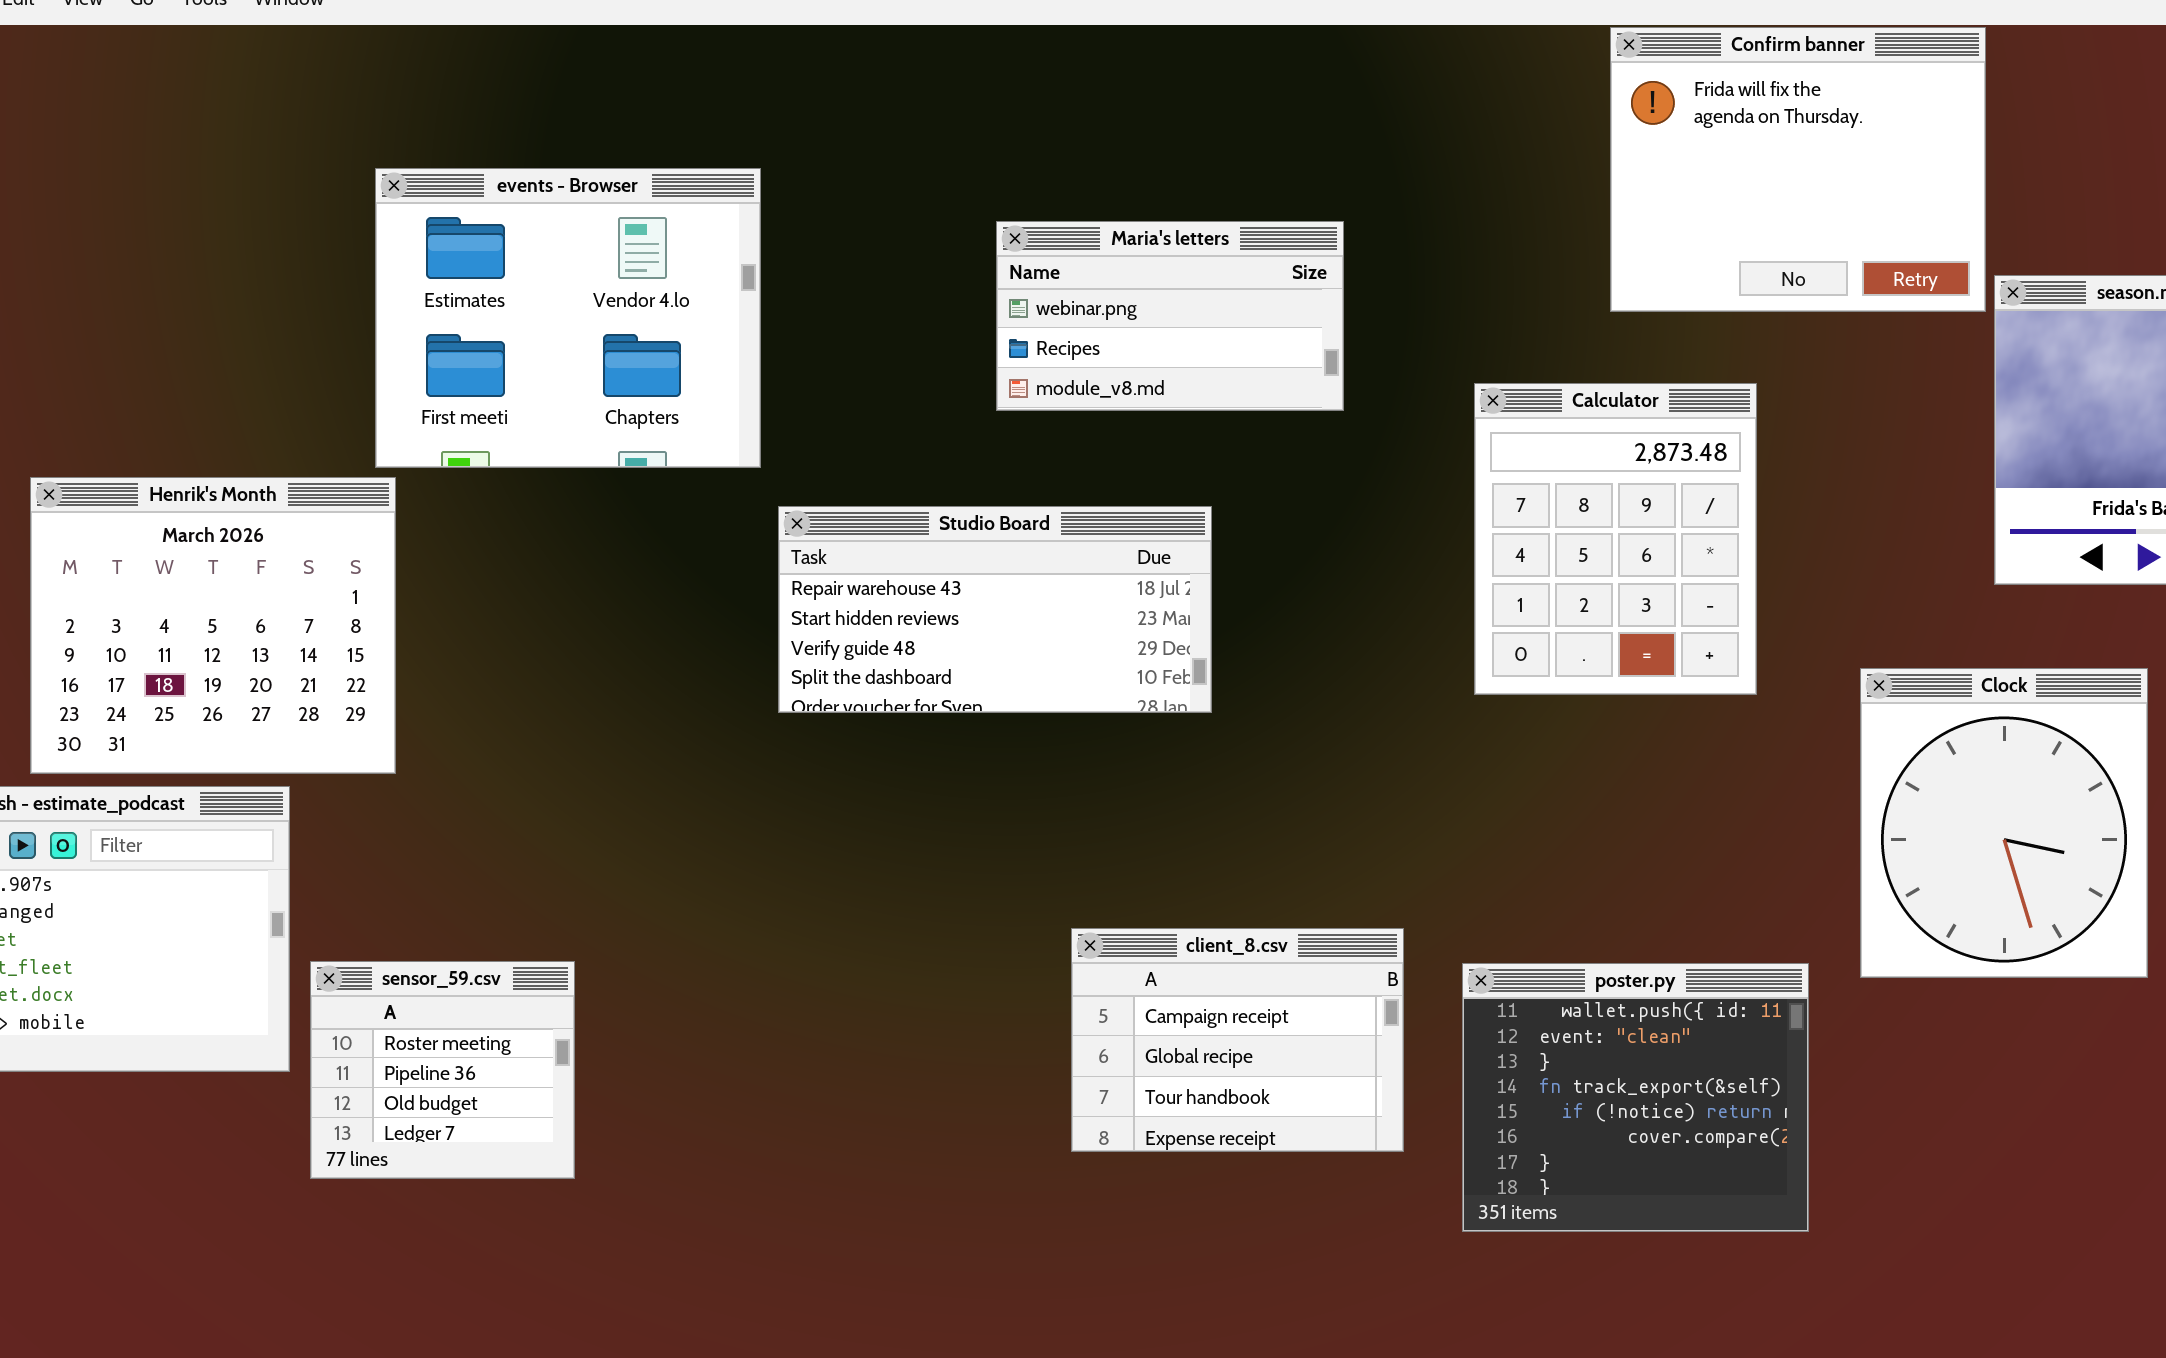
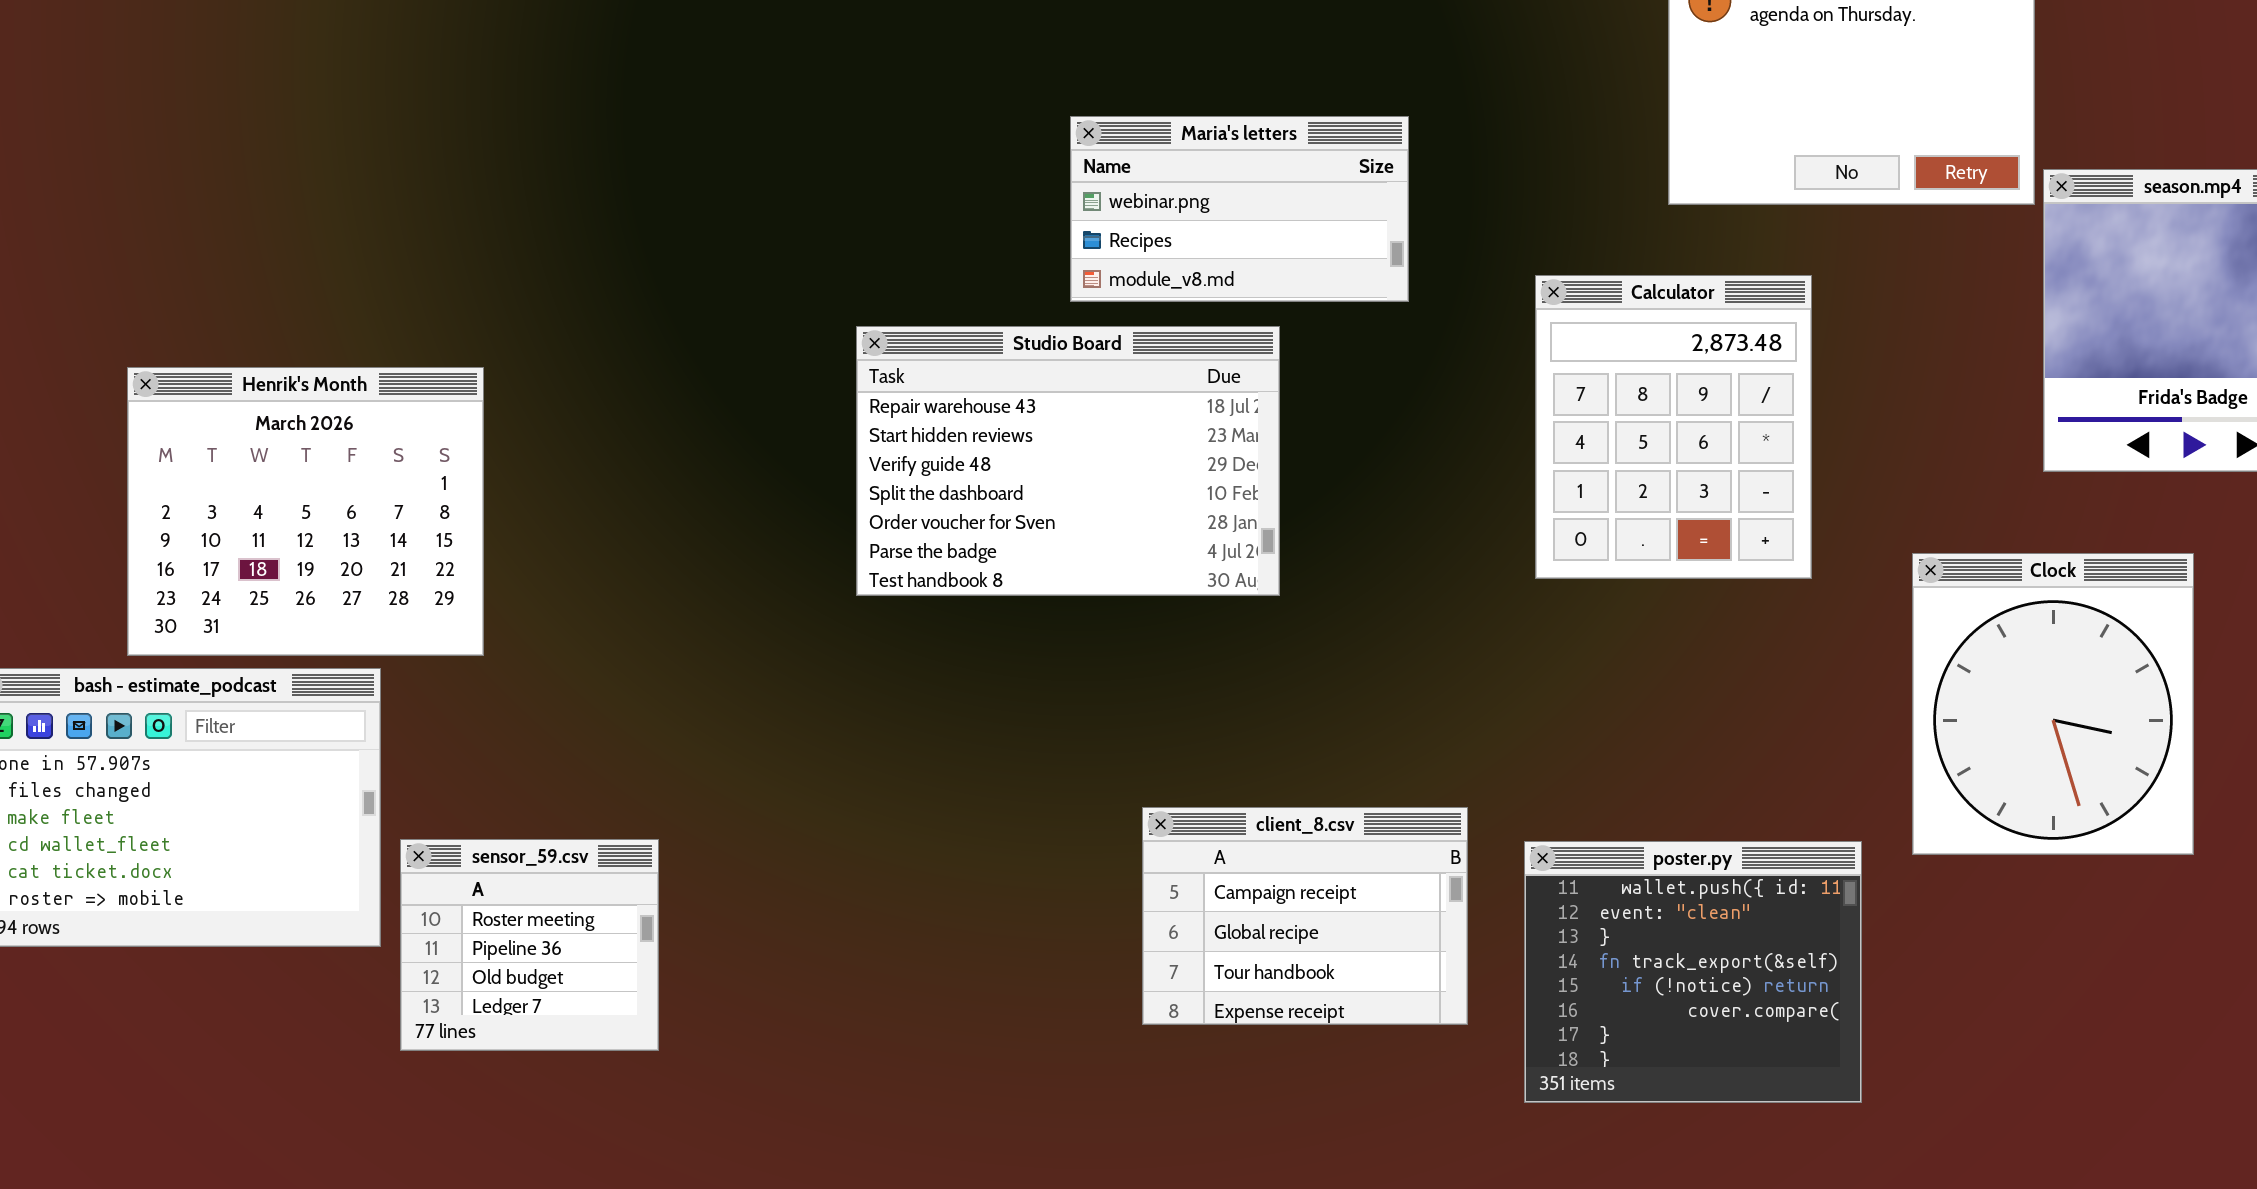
events - Browser: [375,168,761,468] -> none, closed
Studio Board: [778,506,1212,713] -> [856,326,1280,596], resized

